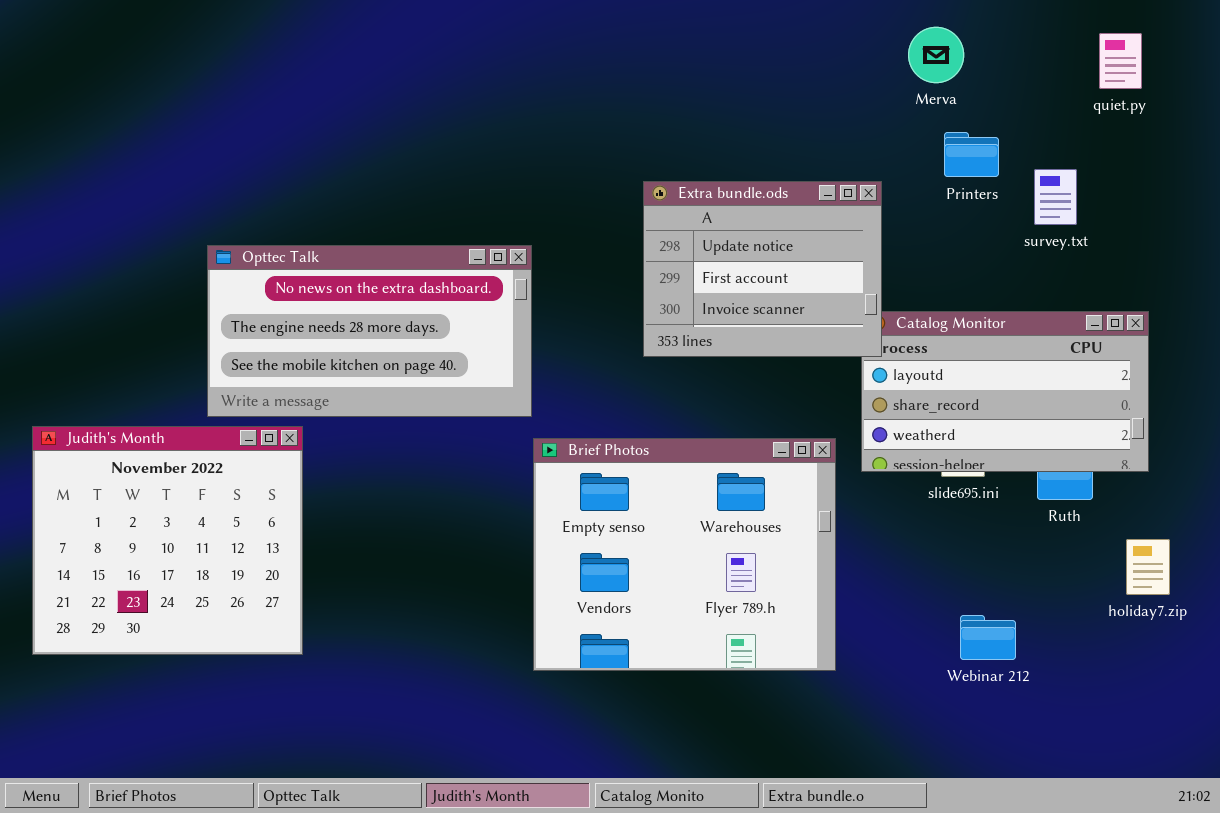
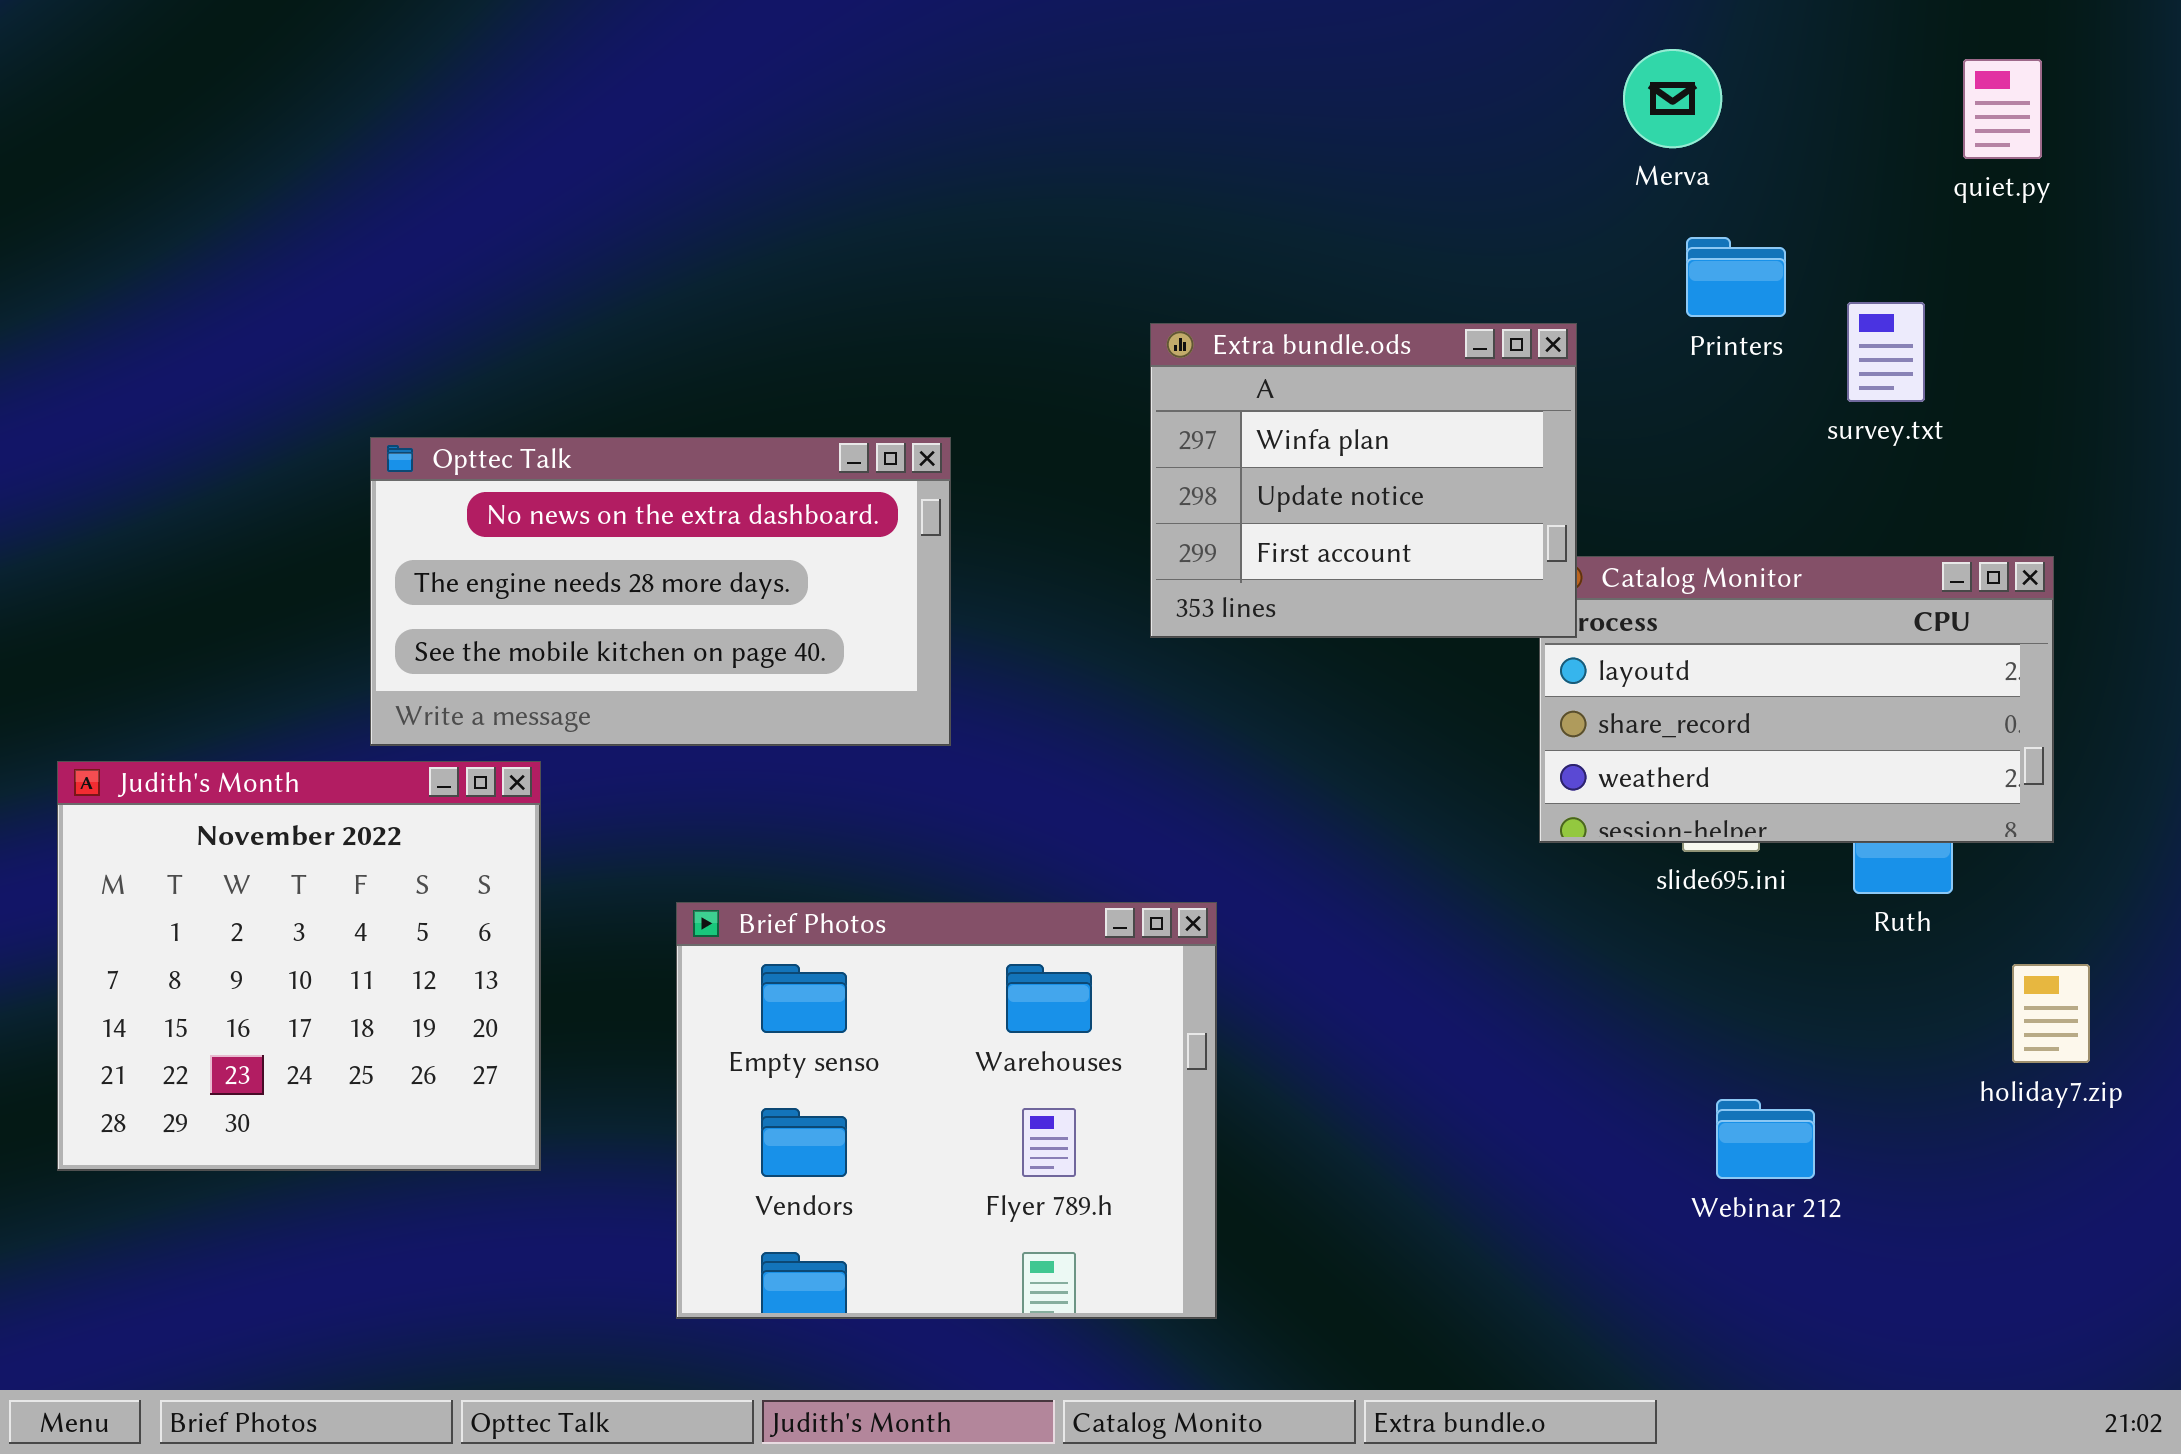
Extra bundle.ods: [643,181,882,357] -> [1150,323,1577,638], scrolled up 1 row
Brief Photos: [533,438,836,671] -> [676,902,1217,1319], moved

